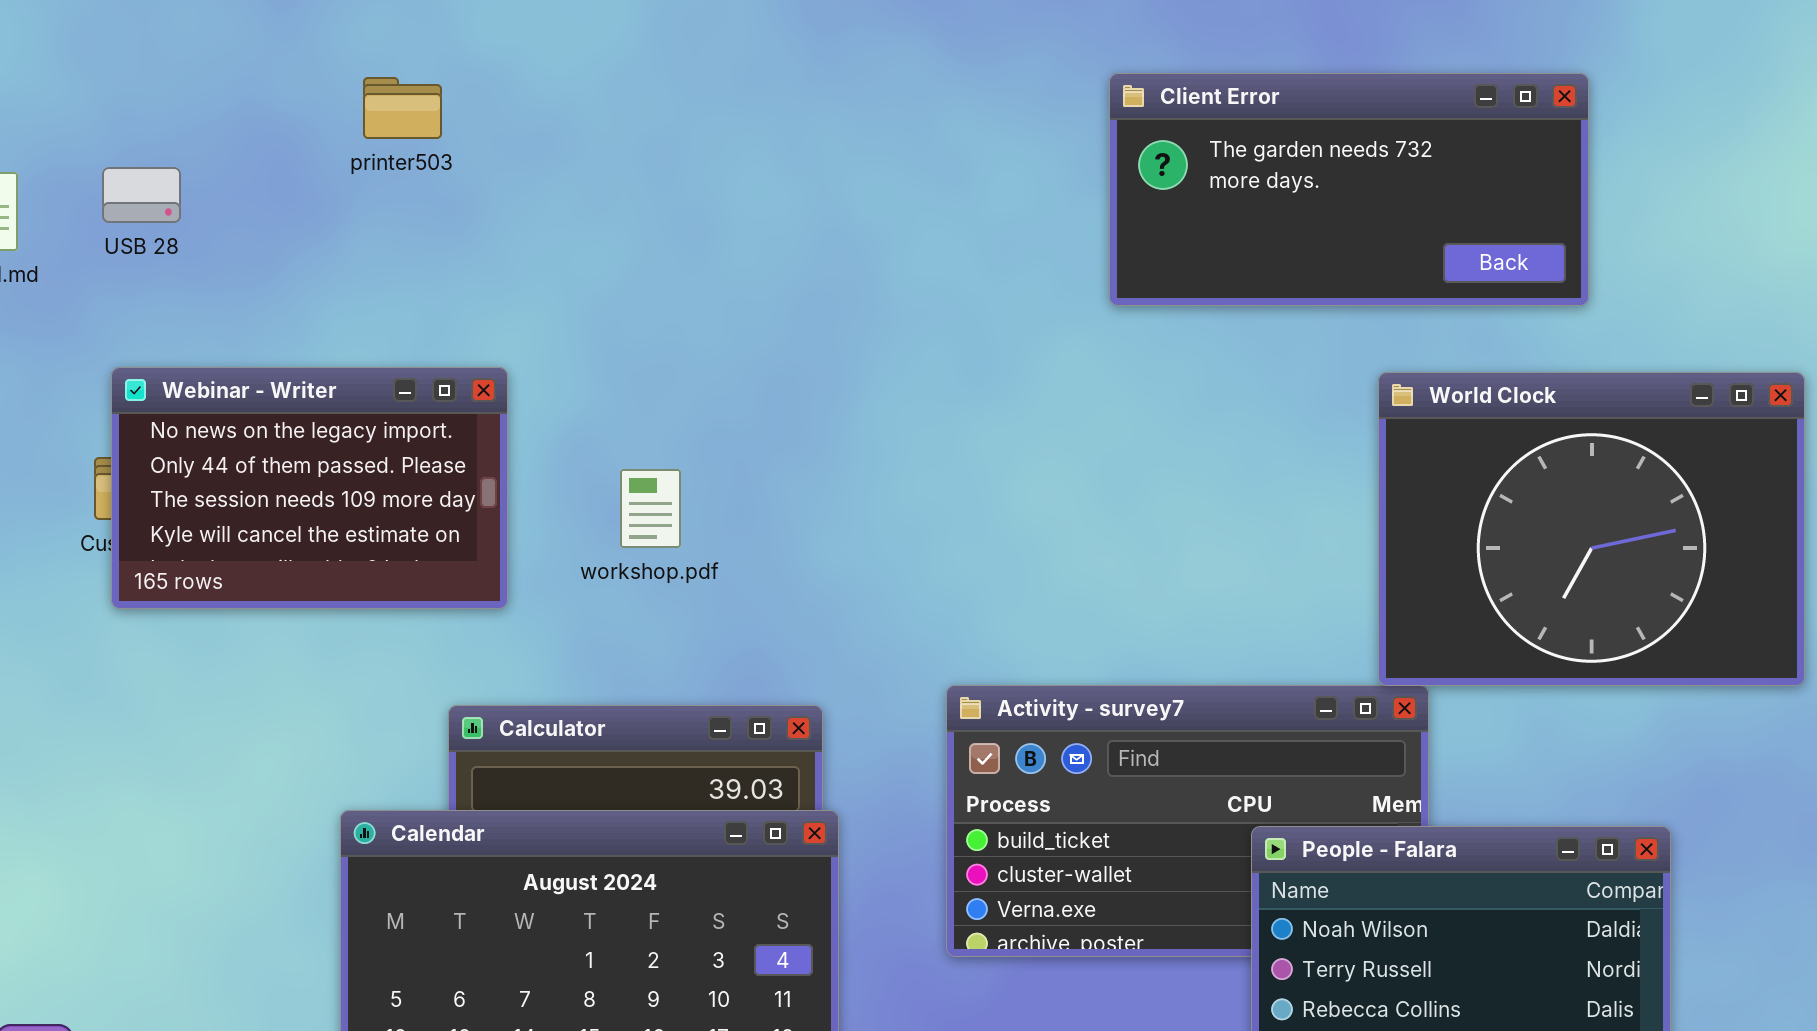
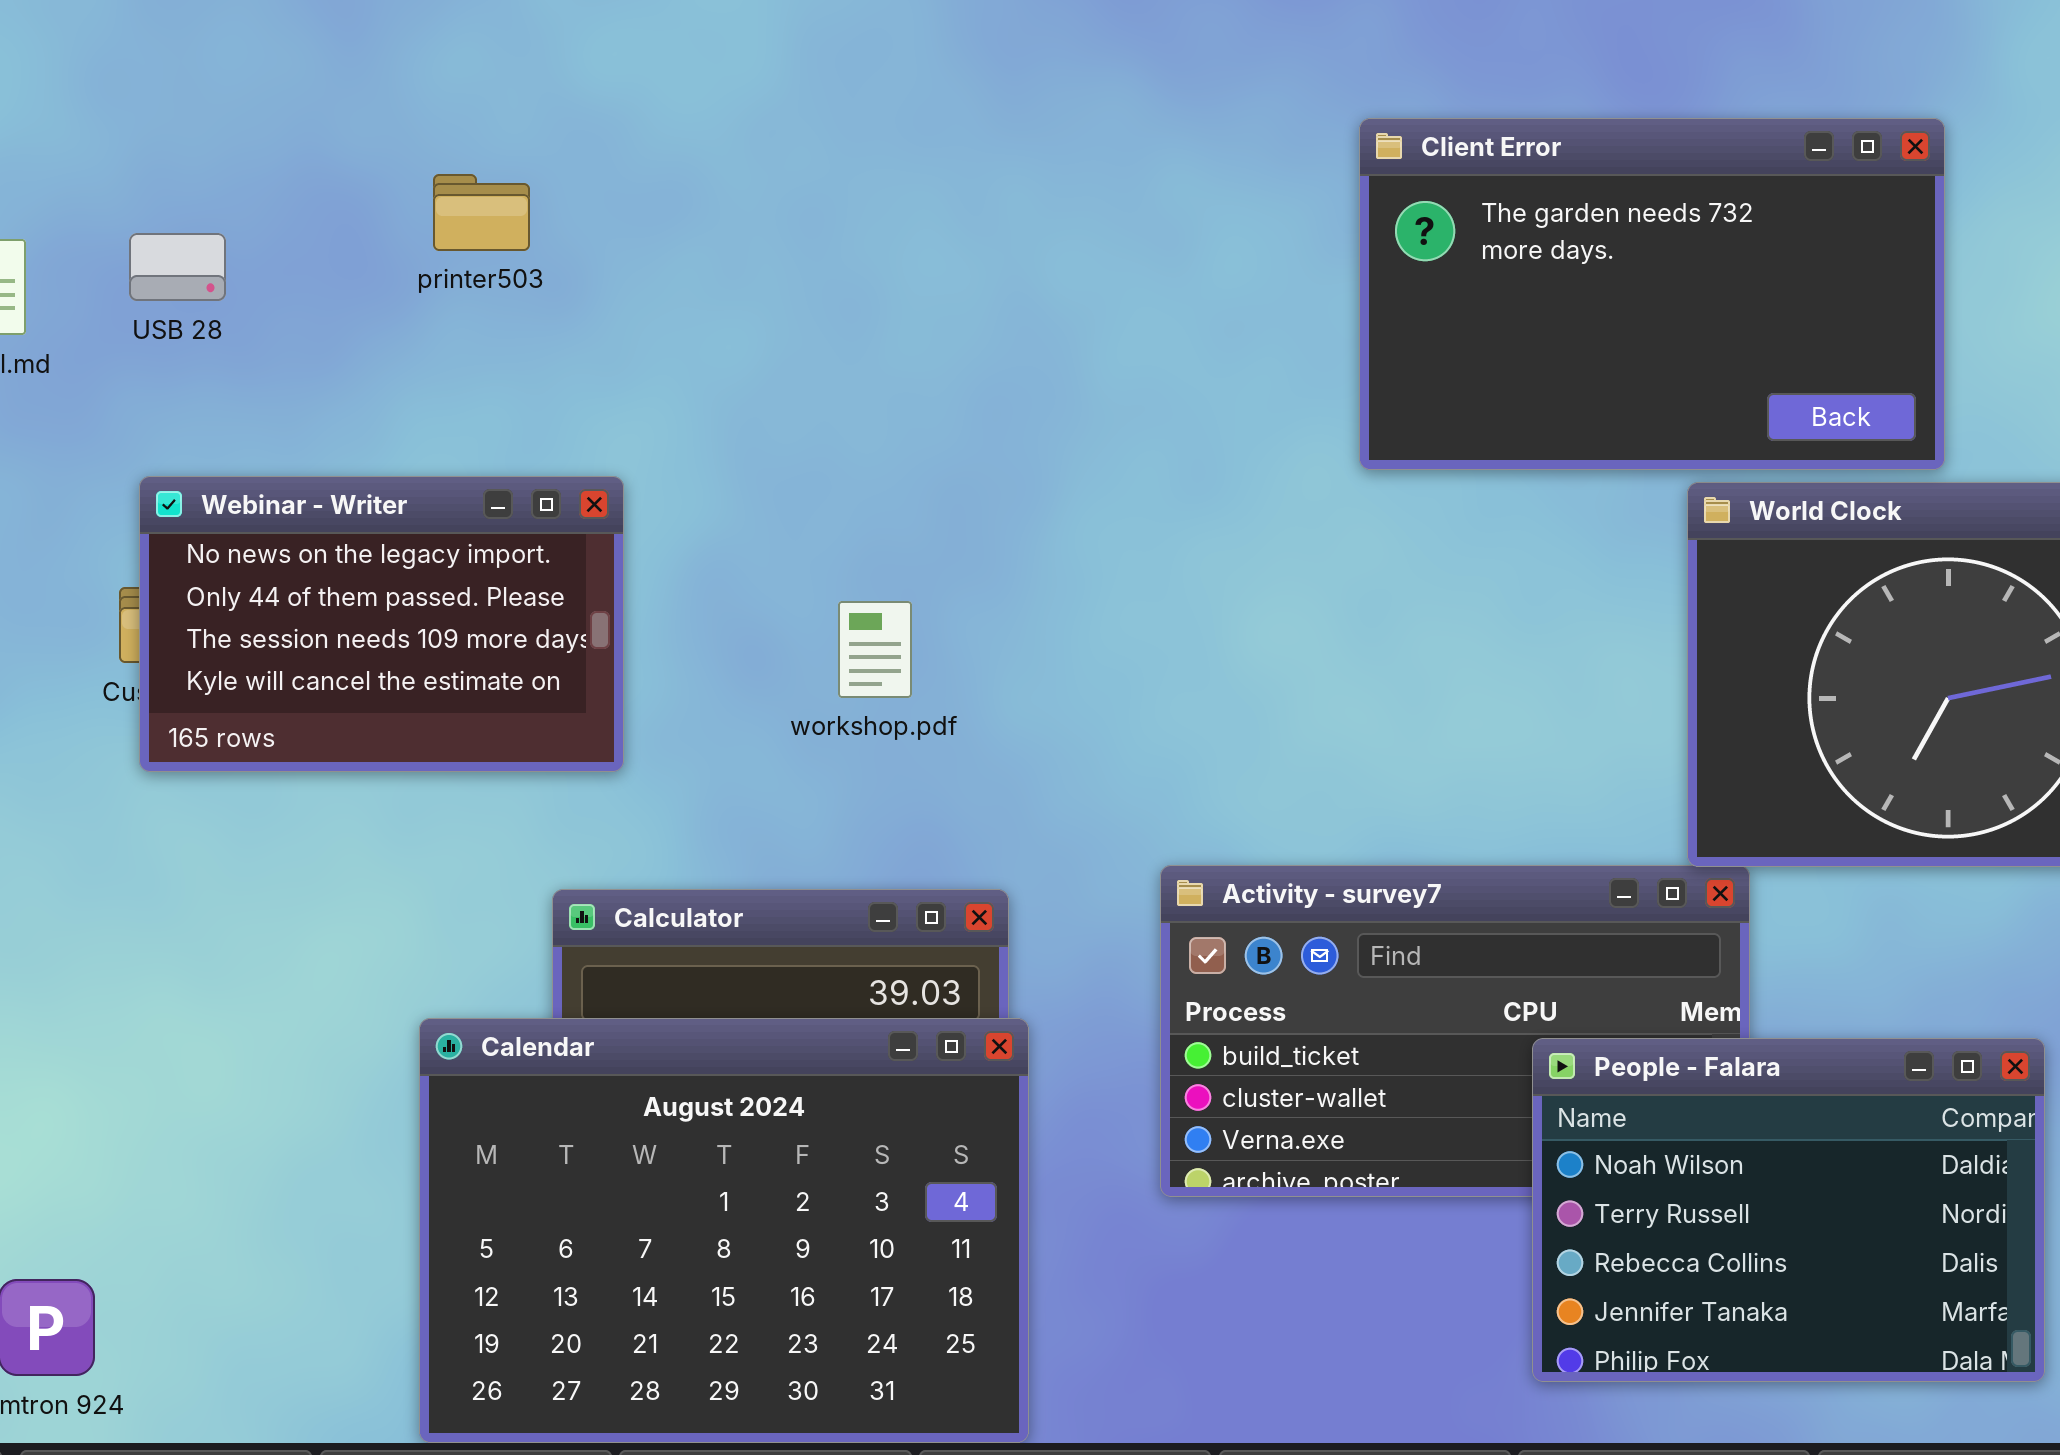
Client Error: [1109,73,1589,306] -> [1359,118,1945,470], resized
printer503: [363,77,442,139] -> [433,174,530,251], moved
workshop.pdf: [620,469,681,548] -> [838,601,912,698], moved

